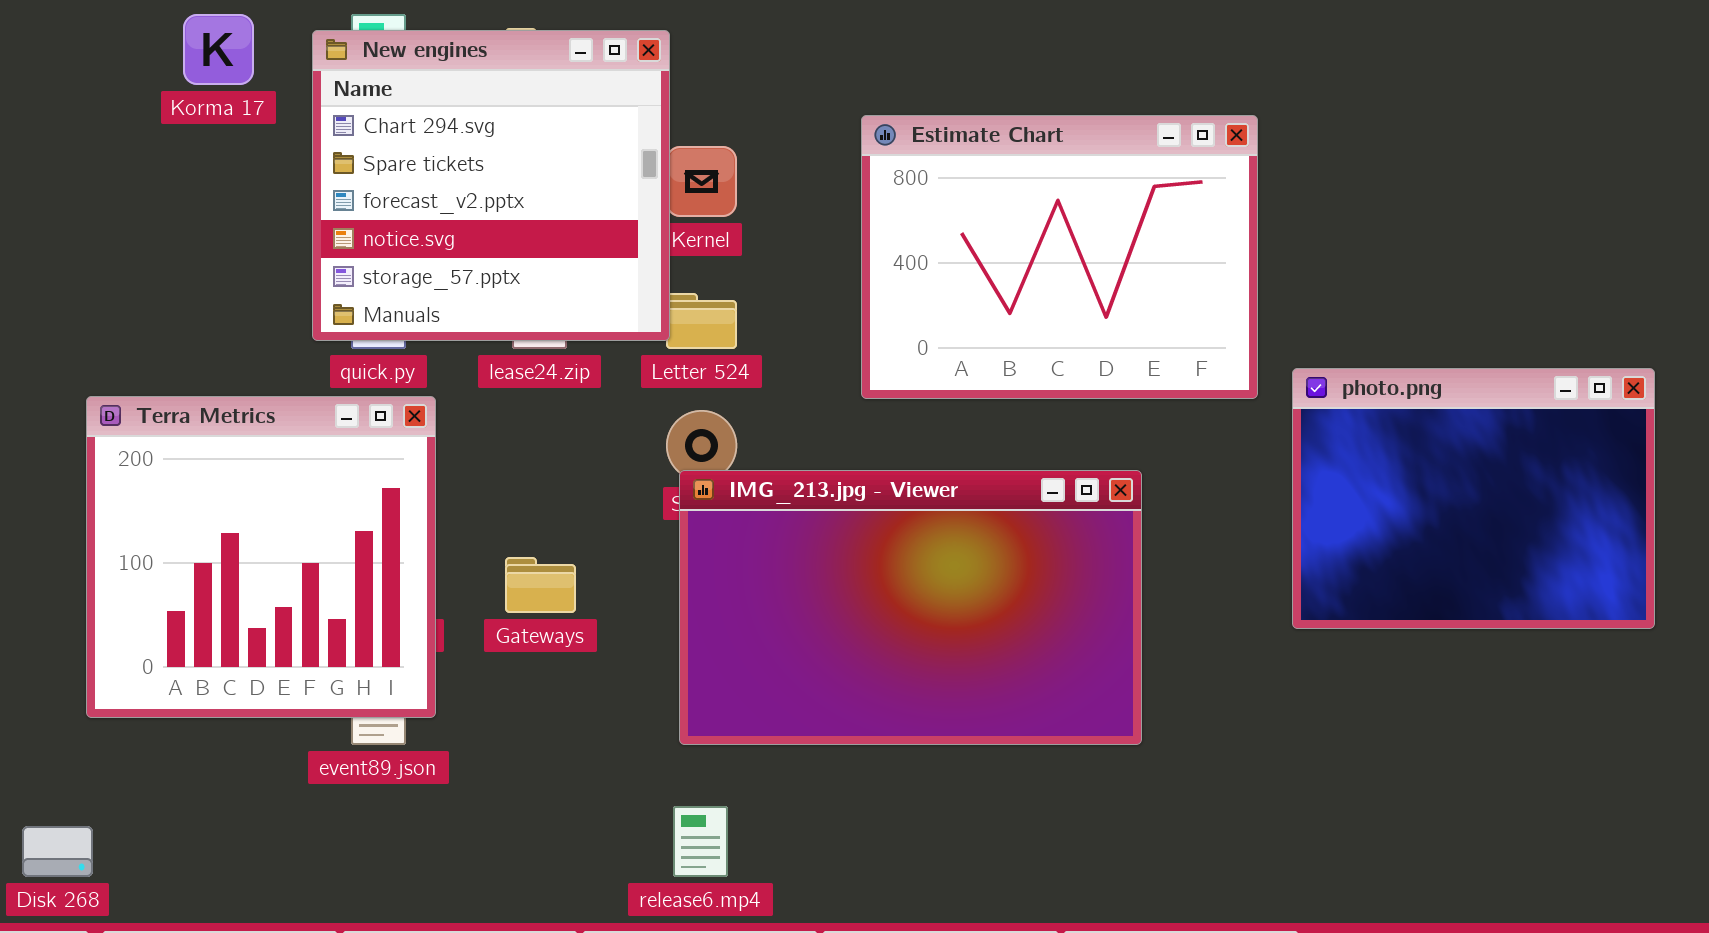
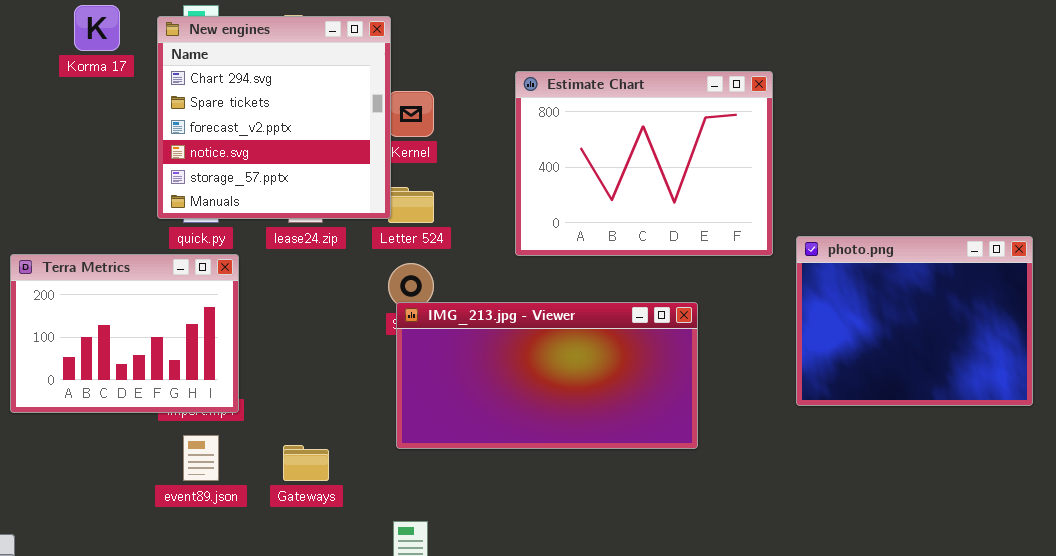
Terra Metrics: [86,396,436,718] -> [10,254,239,413], resized
IMG_213.jpg - Viewer: [679,470,1142,745] -> [396,302,698,449], resized
Gateways: [505,557,576,613] -> [283,445,329,481], moved

